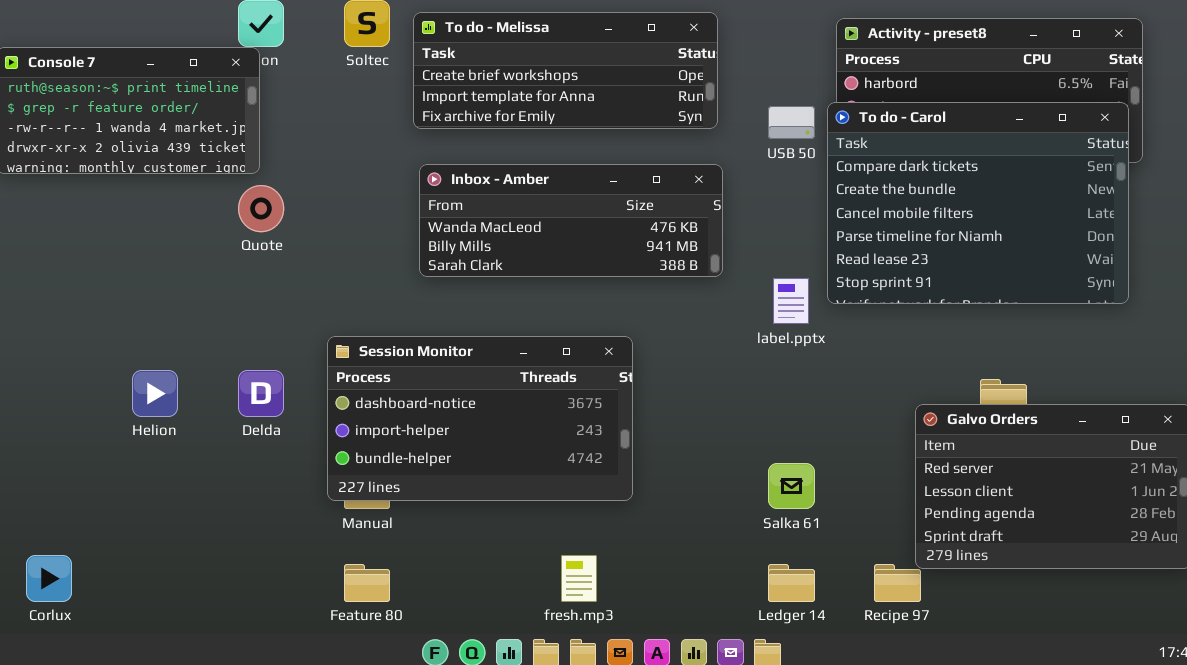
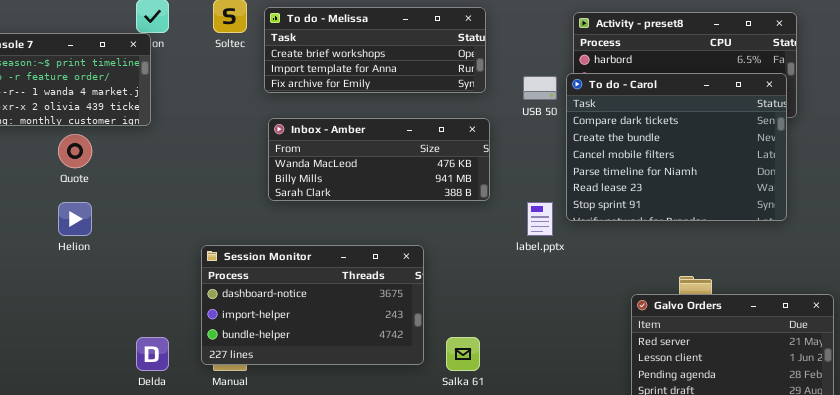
Quote: [238,185,284,232] -> [58,134,92,168], moved
Helion: [132,370,178,417] -> [58,202,92,236], moved
Delda: [238,370,284,417] -> [136,337,169,371], moved
Salka 61: [768,463,815,509] -> [446,337,480,371], moved

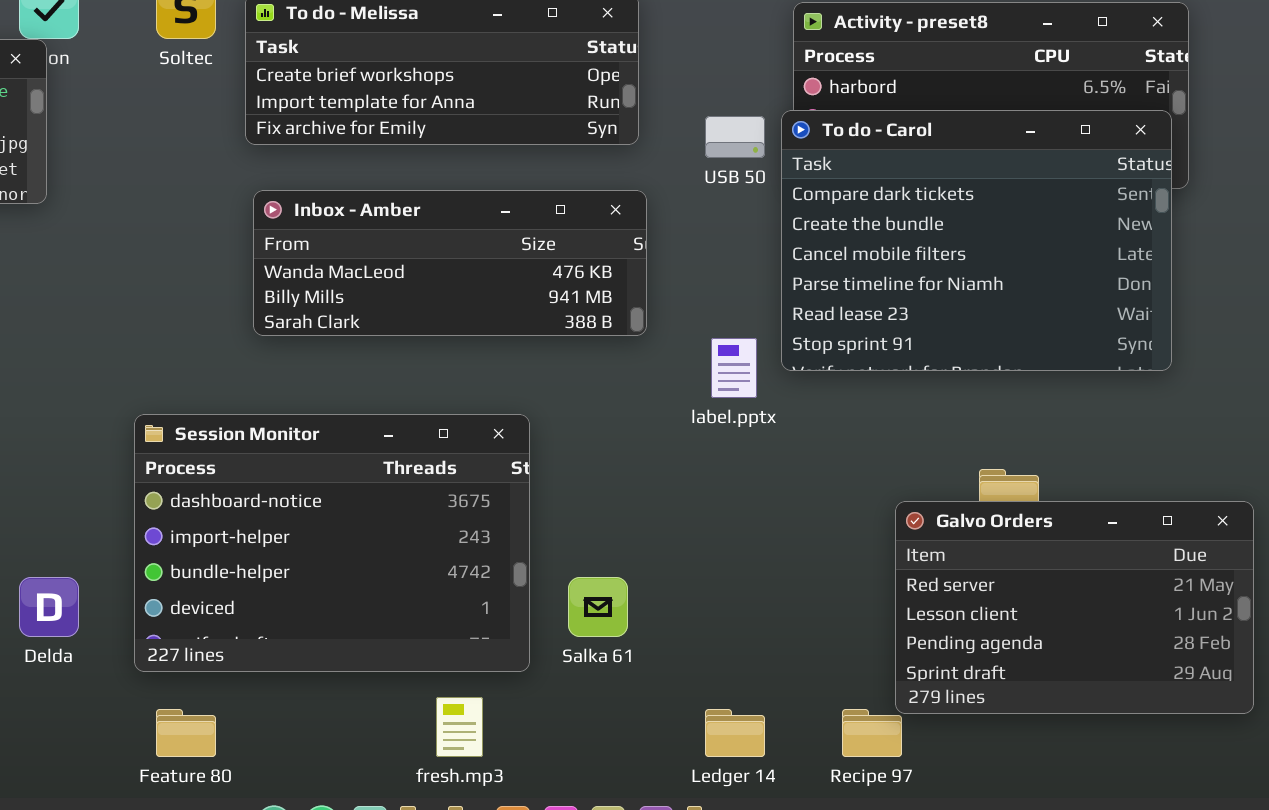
Session Monitor: [201,245,424,365] -> [134,414,530,672], resized

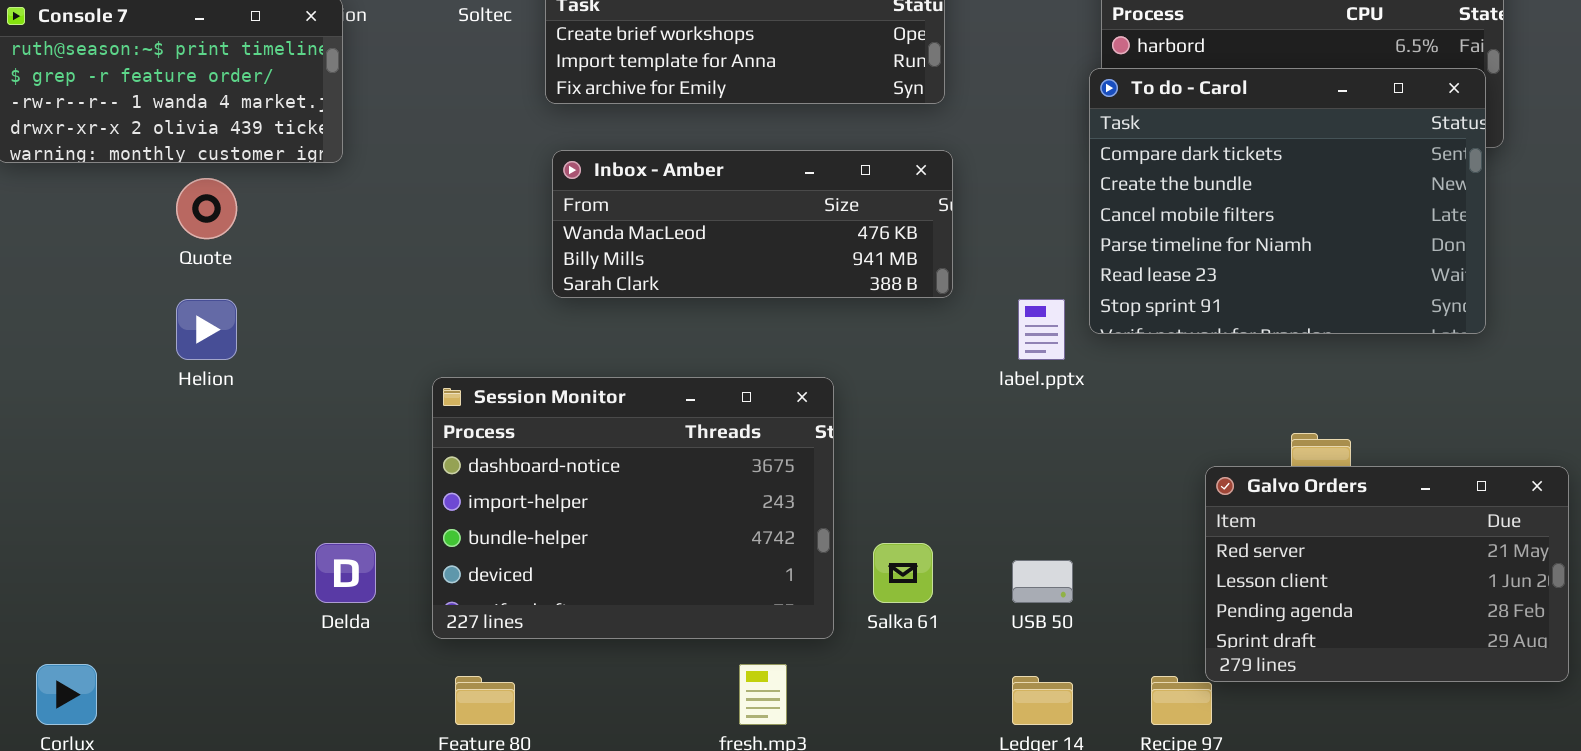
USB 50: [705,116,765,158] -> [1012,560,1073,603], moved

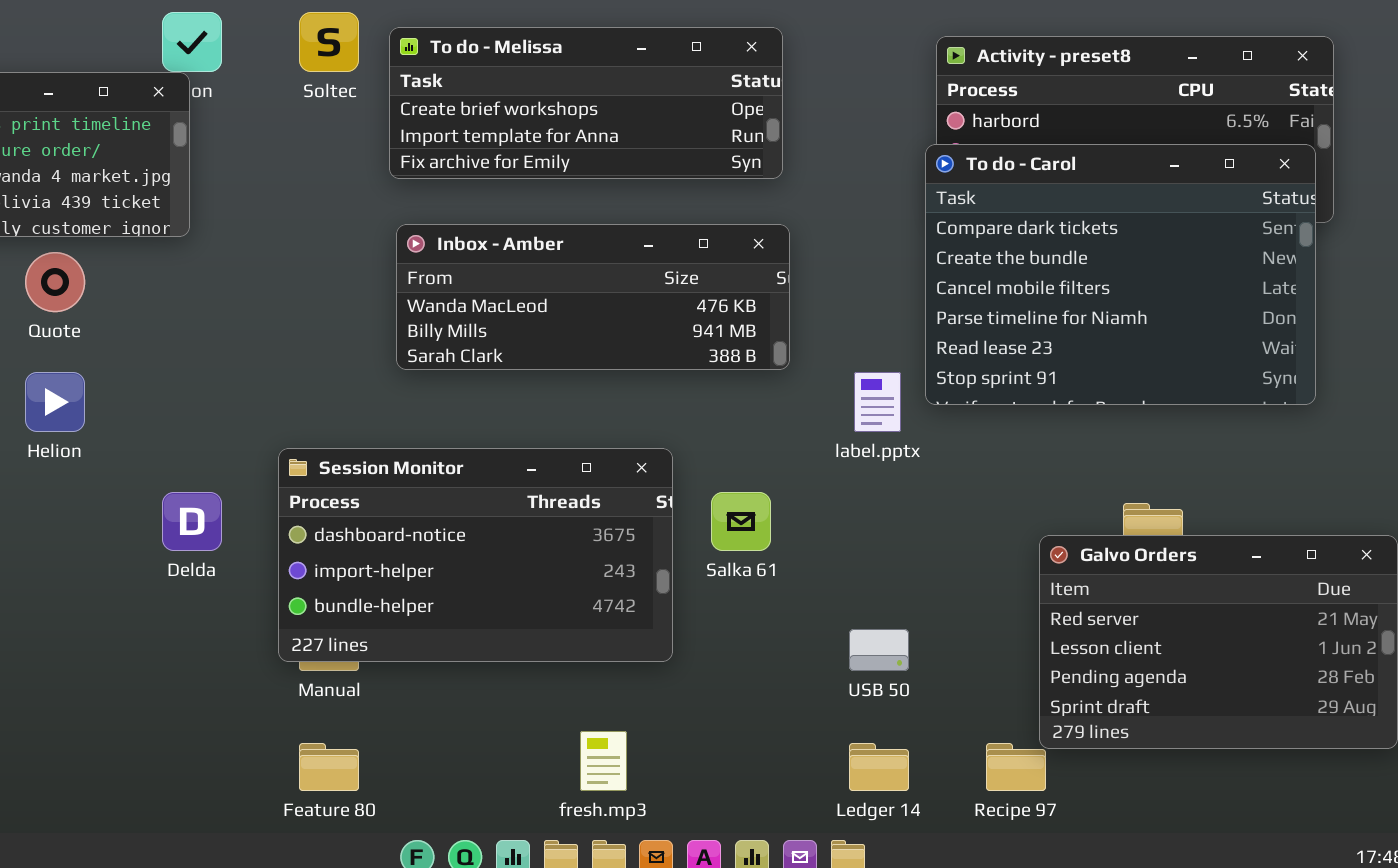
Session Monitor: [432,377,834,639] -> [278,448,673,662], resized
Delda: [315,543,376,603] -> [162,492,222,551], moved
Salka 61: [873,543,933,603] -> [711,492,771,551], moved

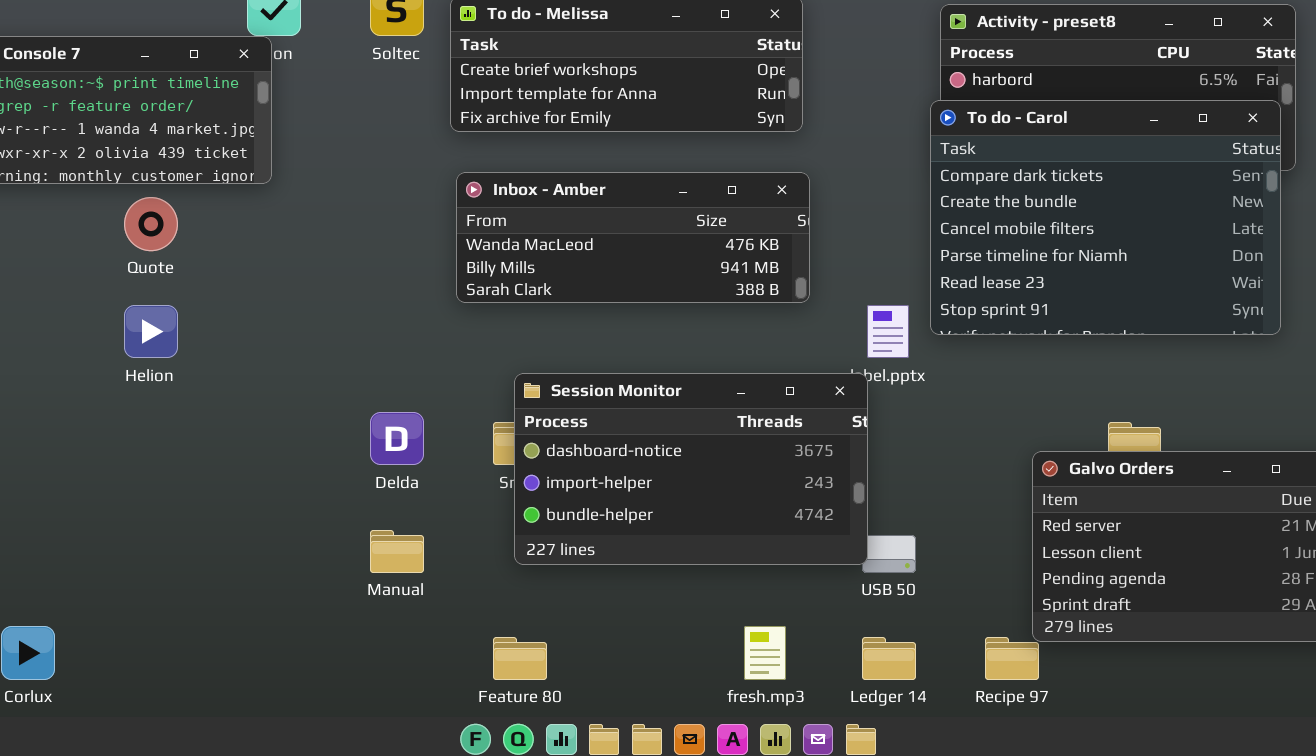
Session Monitor: [278,448,673,662] -> [514,373,868,565], moved
Delda: [162,492,222,551] -> [370,412,424,465], moved
fresh.mp3: [580,731,627,791] -> [744,626,786,680], moved
Feature 80: [299,743,359,791] -> [493,637,547,680], moved

